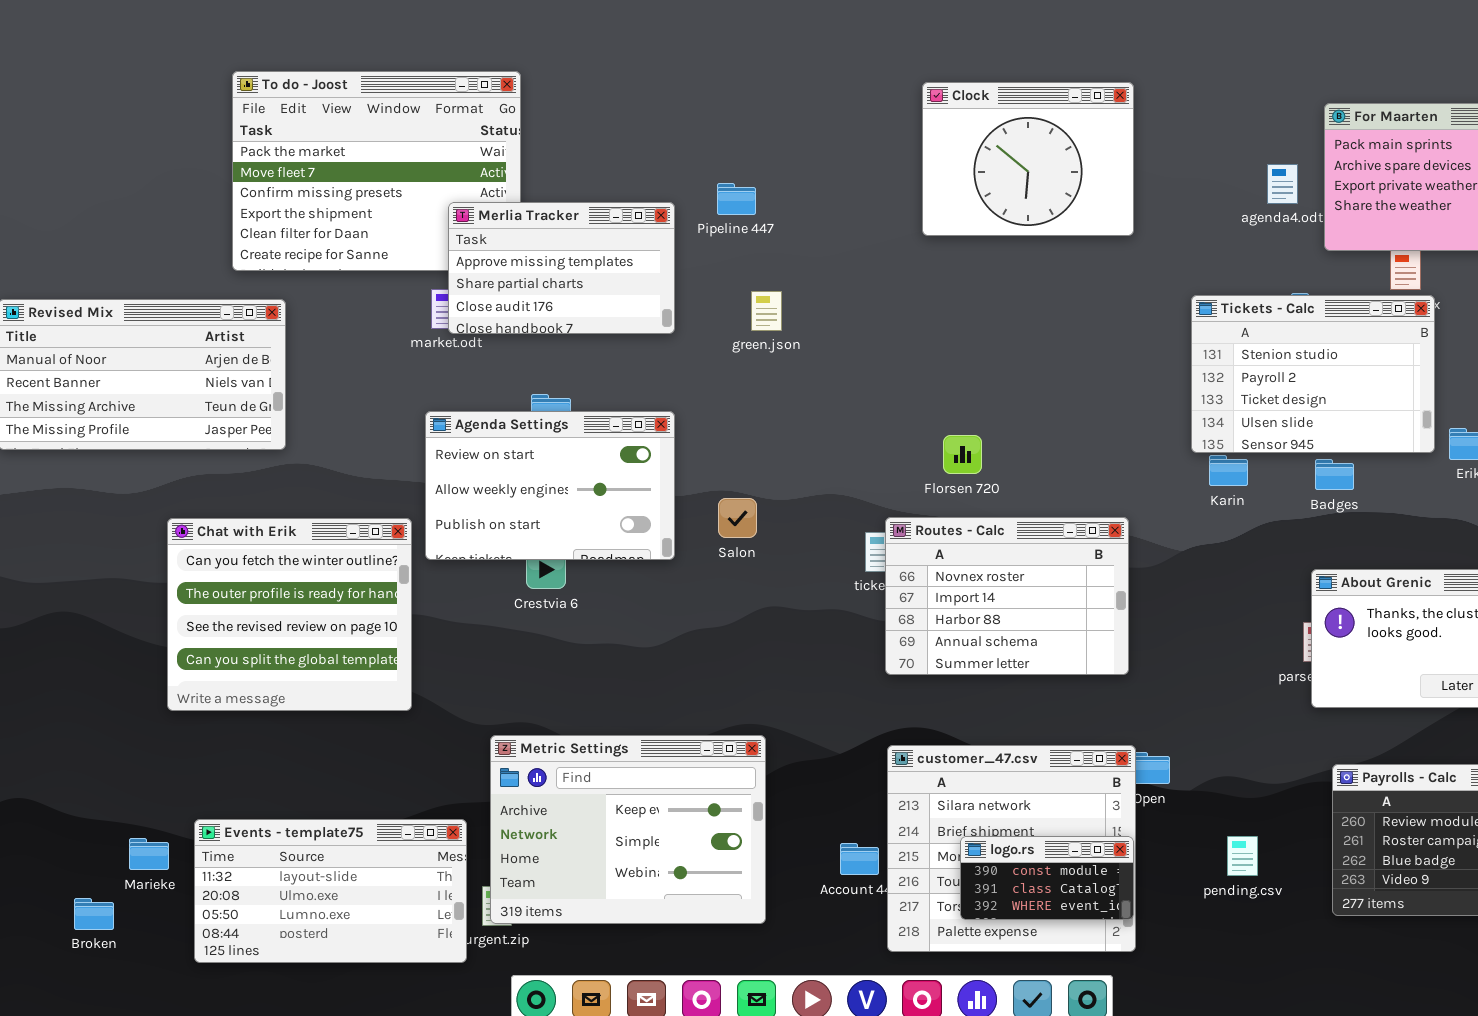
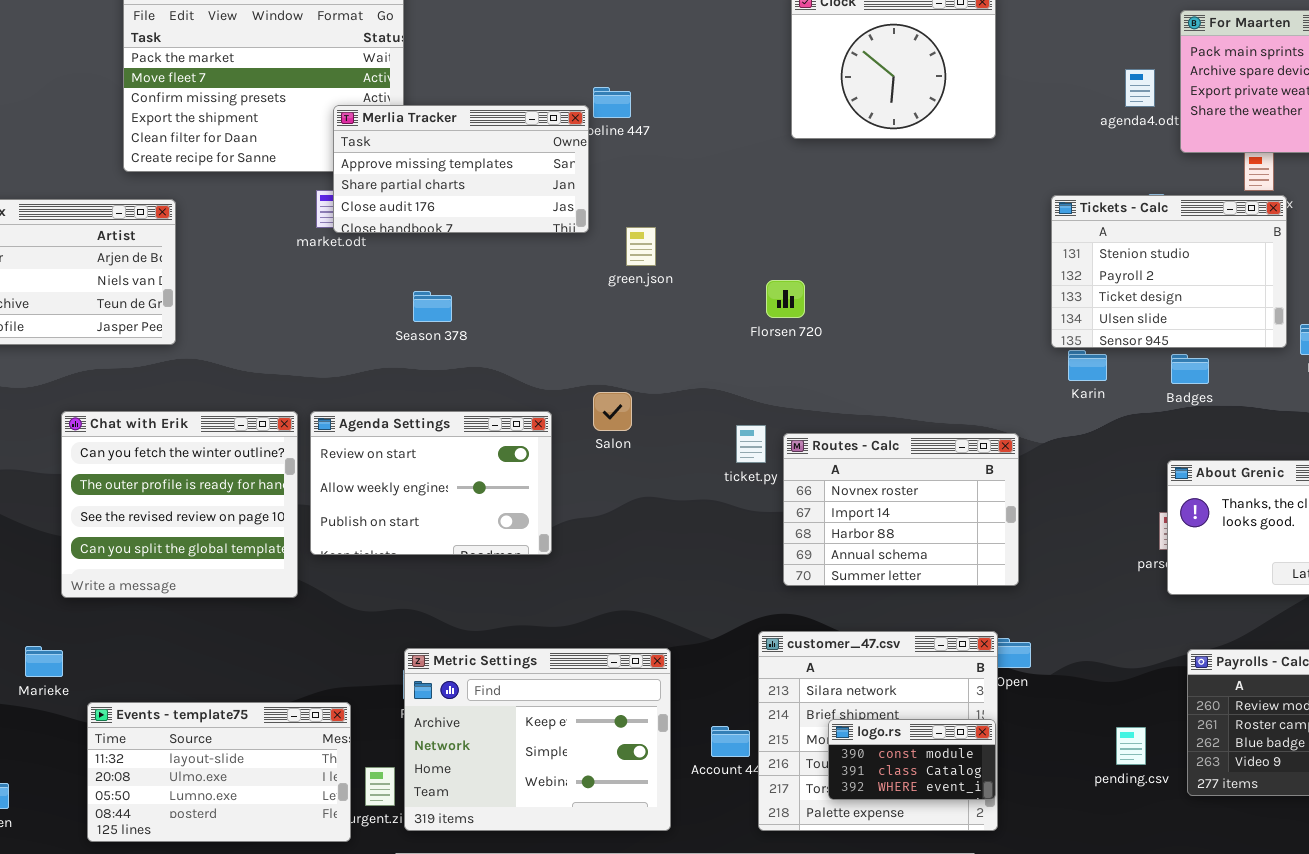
Merlia Tracker: [448,202,675,334] -> [333,105,589,233], resized
green.json: [751,291,782,331] -> [626,227,656,266], moved
Agenda Settings: [425,411,675,560] -> [310,411,552,555], moved
Florsen 720: [943,435,982,474] -> [766,280,805,318], moved
Routes - Calc: [885,517,1129,675] -> [783,433,1019,586], moved
Metric Settings: [490,735,766,924] -> [404,648,671,831], moved
pending.csv: [1227,836,1258,876] -> [1116,727,1146,765], moved
Marieke: [129,838,169,870] -> [25,646,63,677], moved

